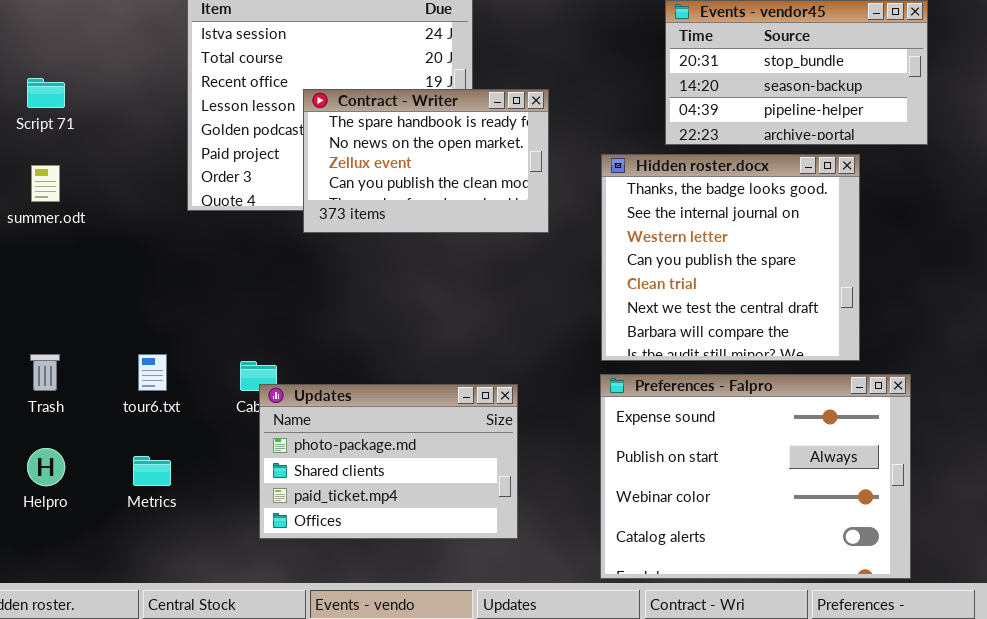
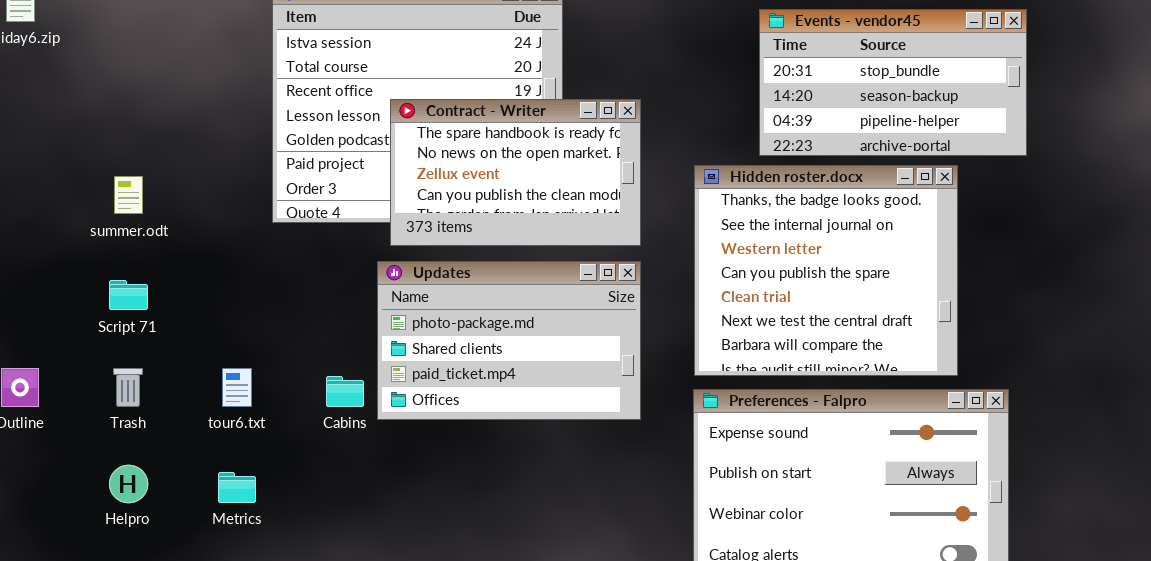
Script 71: [27,78,65,108] -> [109,280,148,310], moved
Updates: [259,384,518,539] -> [377,261,641,420], moved

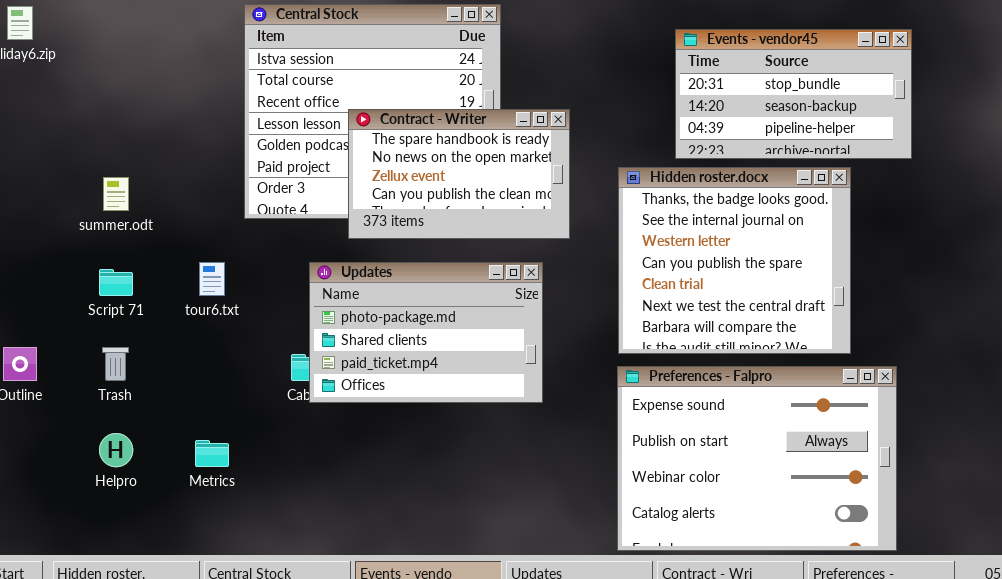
Updates: [377,261,641,420] -> [309,262,543,403], moved
tour6.txt: [222,368,252,407] -> [199,262,225,296], moved

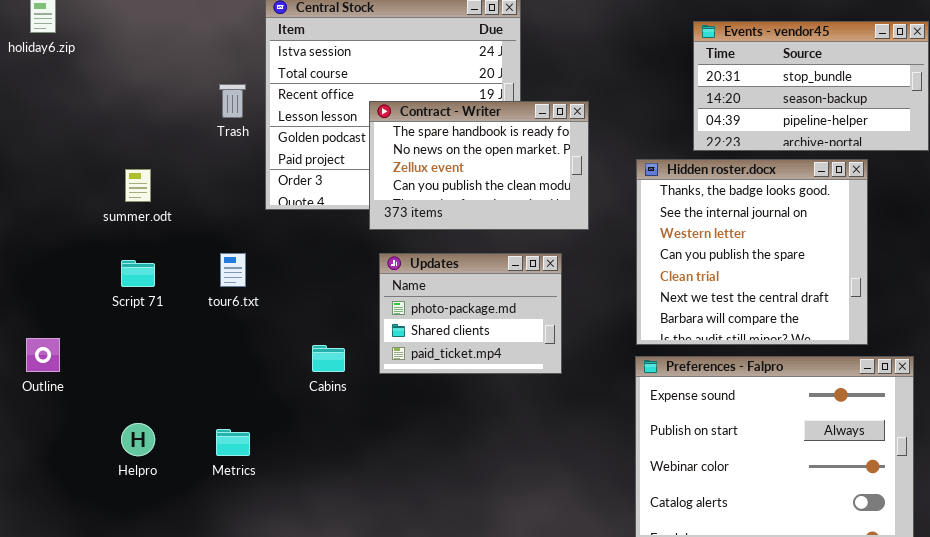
Updates: [309,262,543,403] -> [379,253,562,374], resized
Trash: [102,347,129,381] -> [219,84,246,118], moved

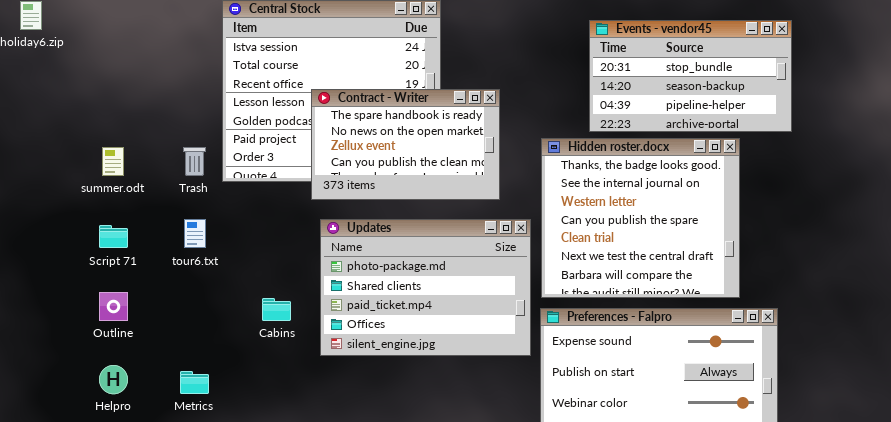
Trash: [219,84,246,118] -> [183,147,206,176], moved
Updates: [379,253,562,374] -> [320,219,531,356], resized
Outline: [26,338,60,372] -> [99,292,128,321], moved

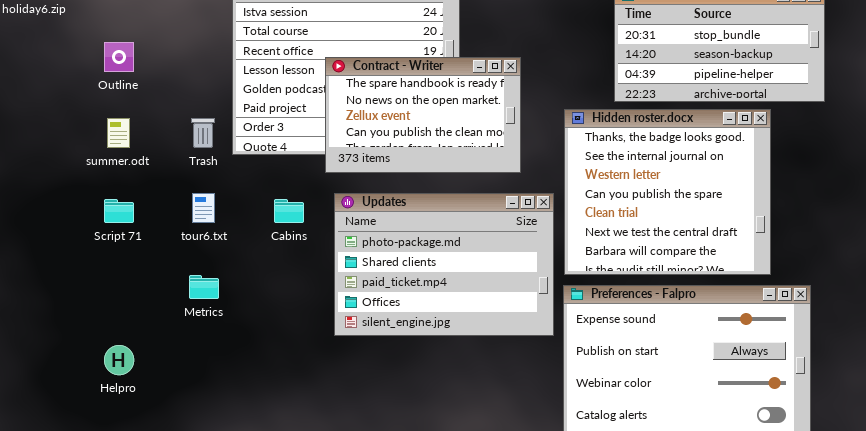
Outline: [99,292,128,321] -> [104,42,134,72], moved
Cabins: [262,298,291,321] -> [274,199,304,223], moved
Metrics: [180,371,209,394] -> [189,275,219,299], moved

